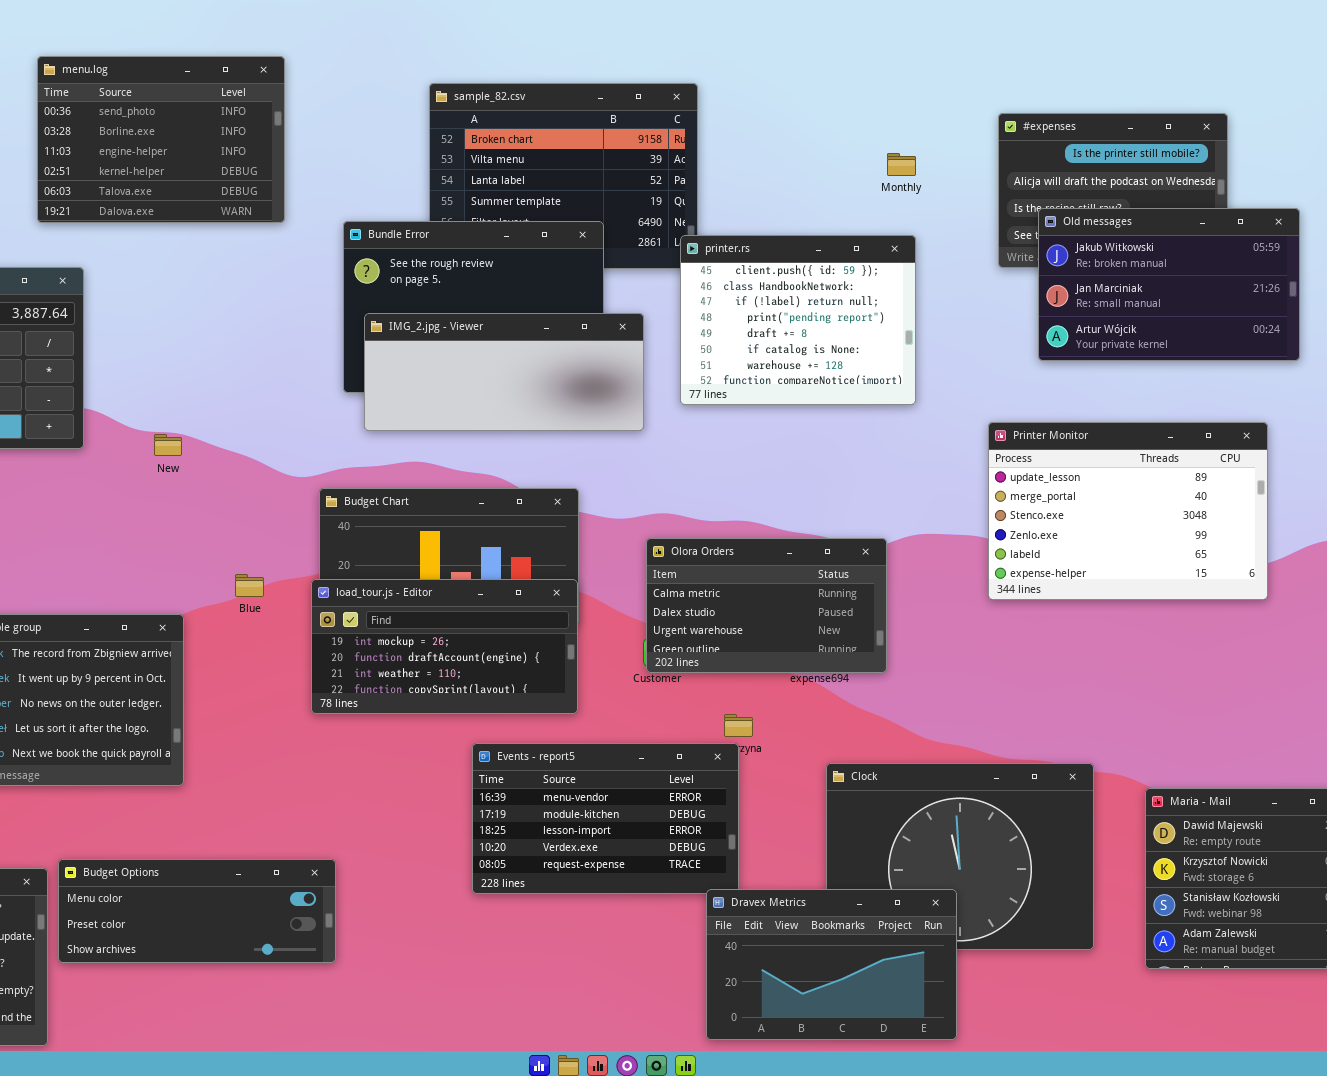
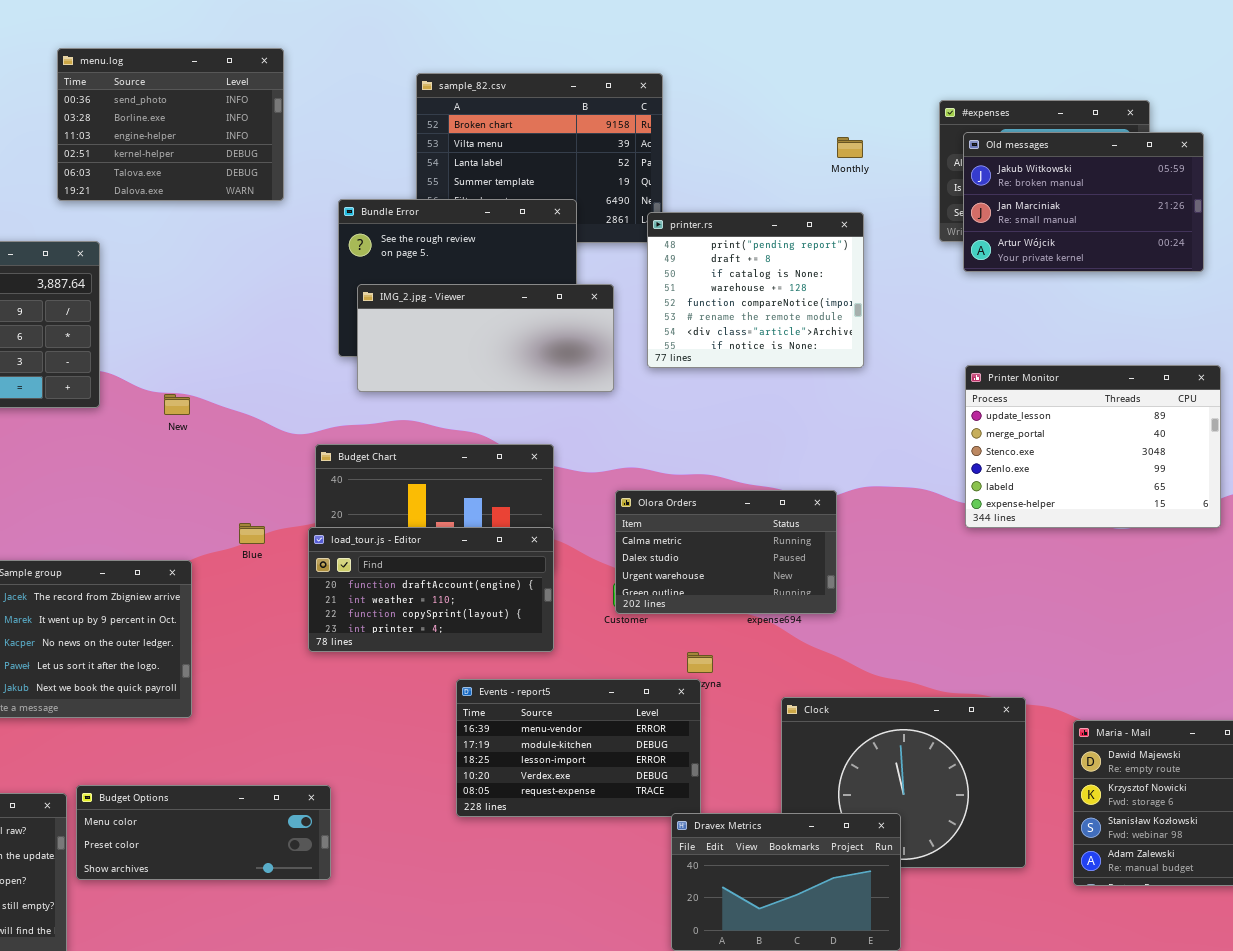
Old messages: [1038,208,1300,361] -> [963,132,1204,272], moved
printer.rs: [680,235,916,405] -> [647,212,864,368], scrolled down 3 rows
Printer Monitor: [988,422,1268,600] -> [965,365,1221,528], moved
load_tour.js - Editor: [311,579,578,714] -> [308,527,554,652], scrolled down 1 row

